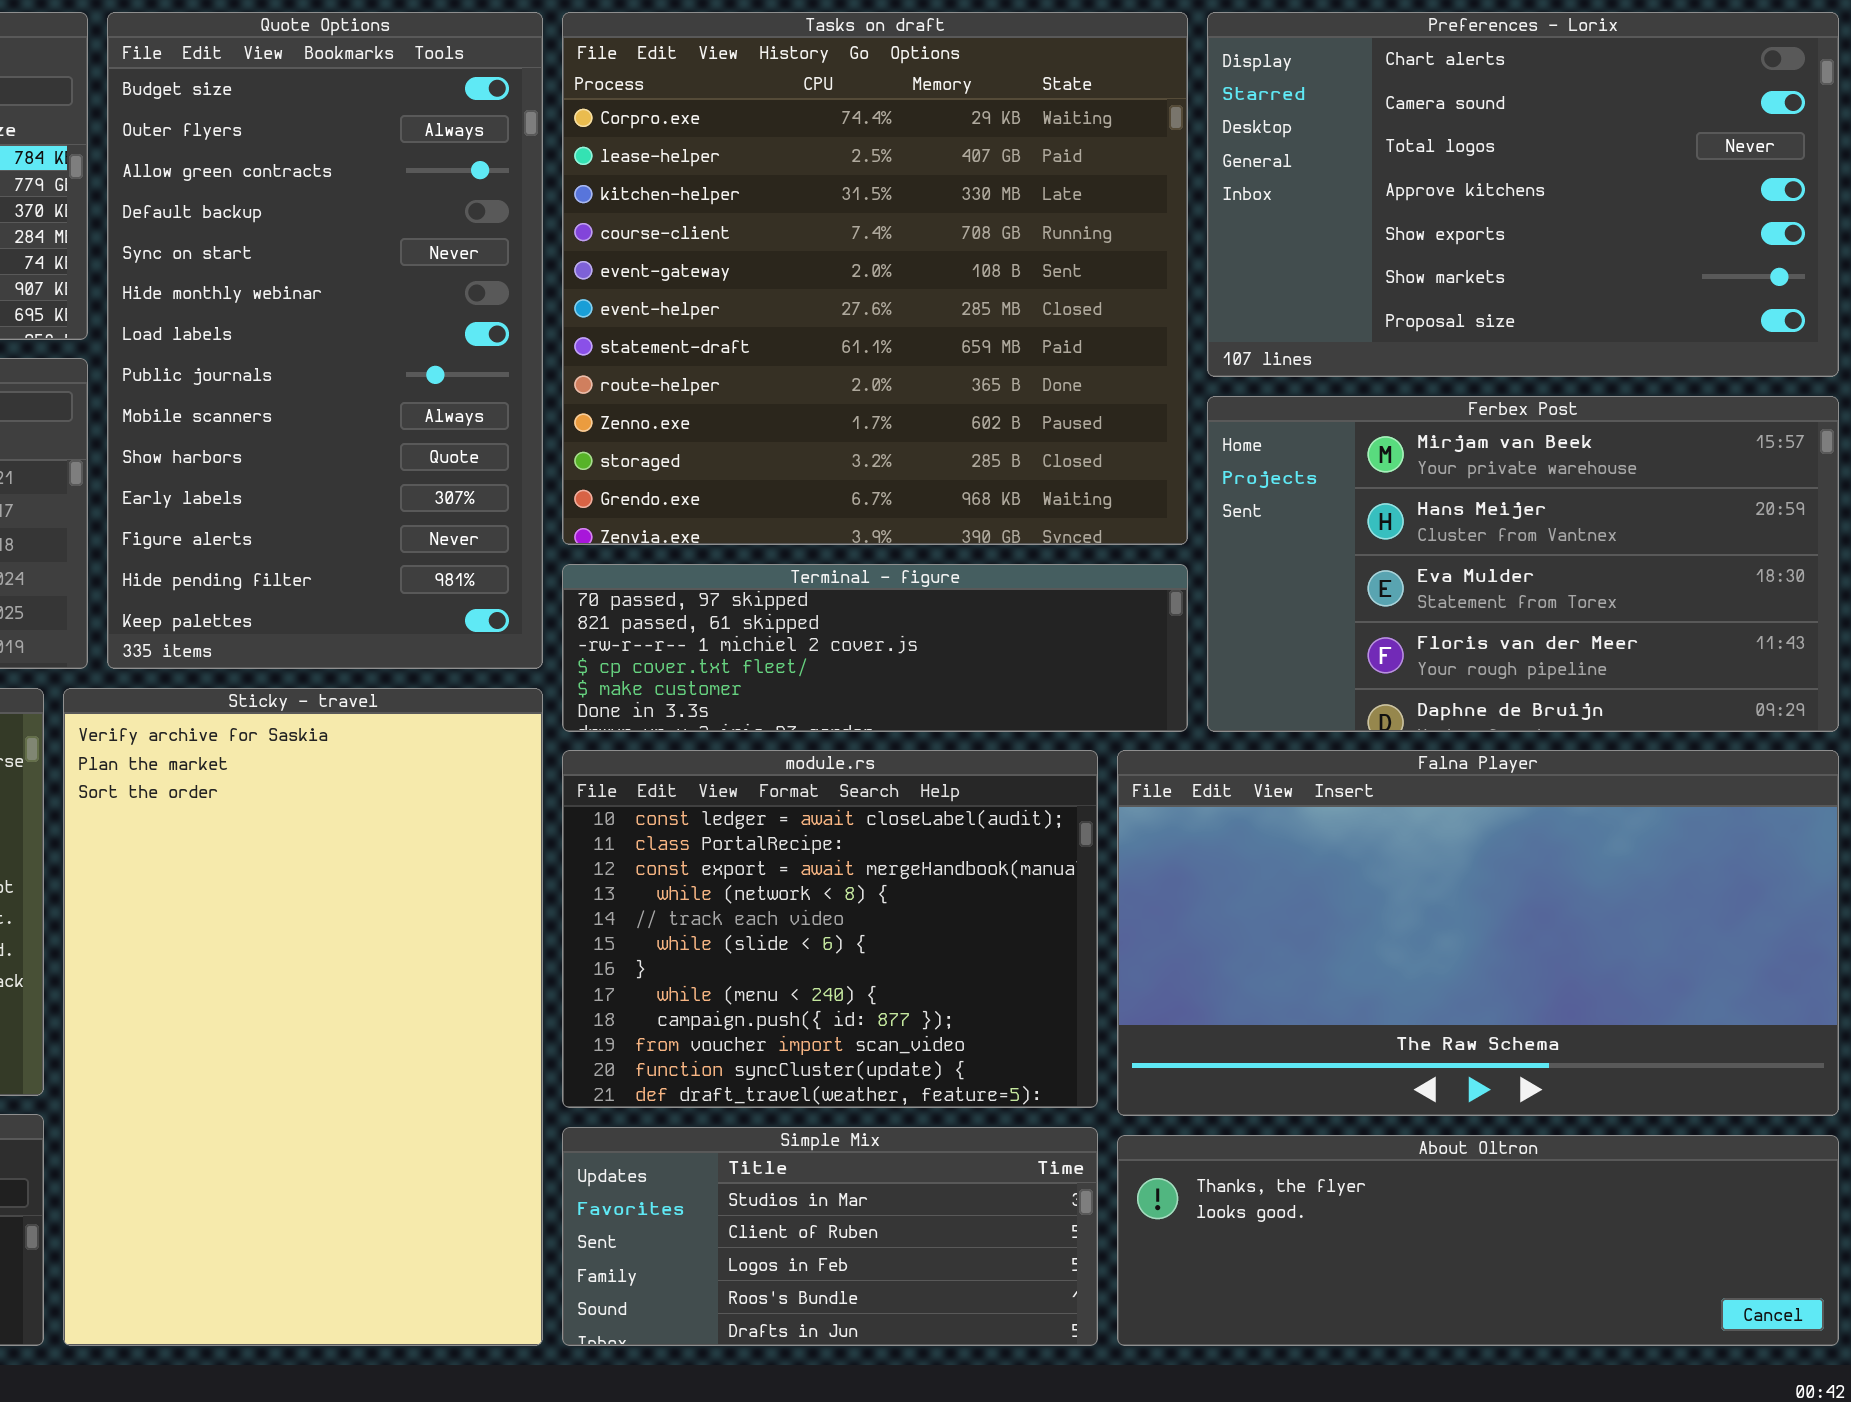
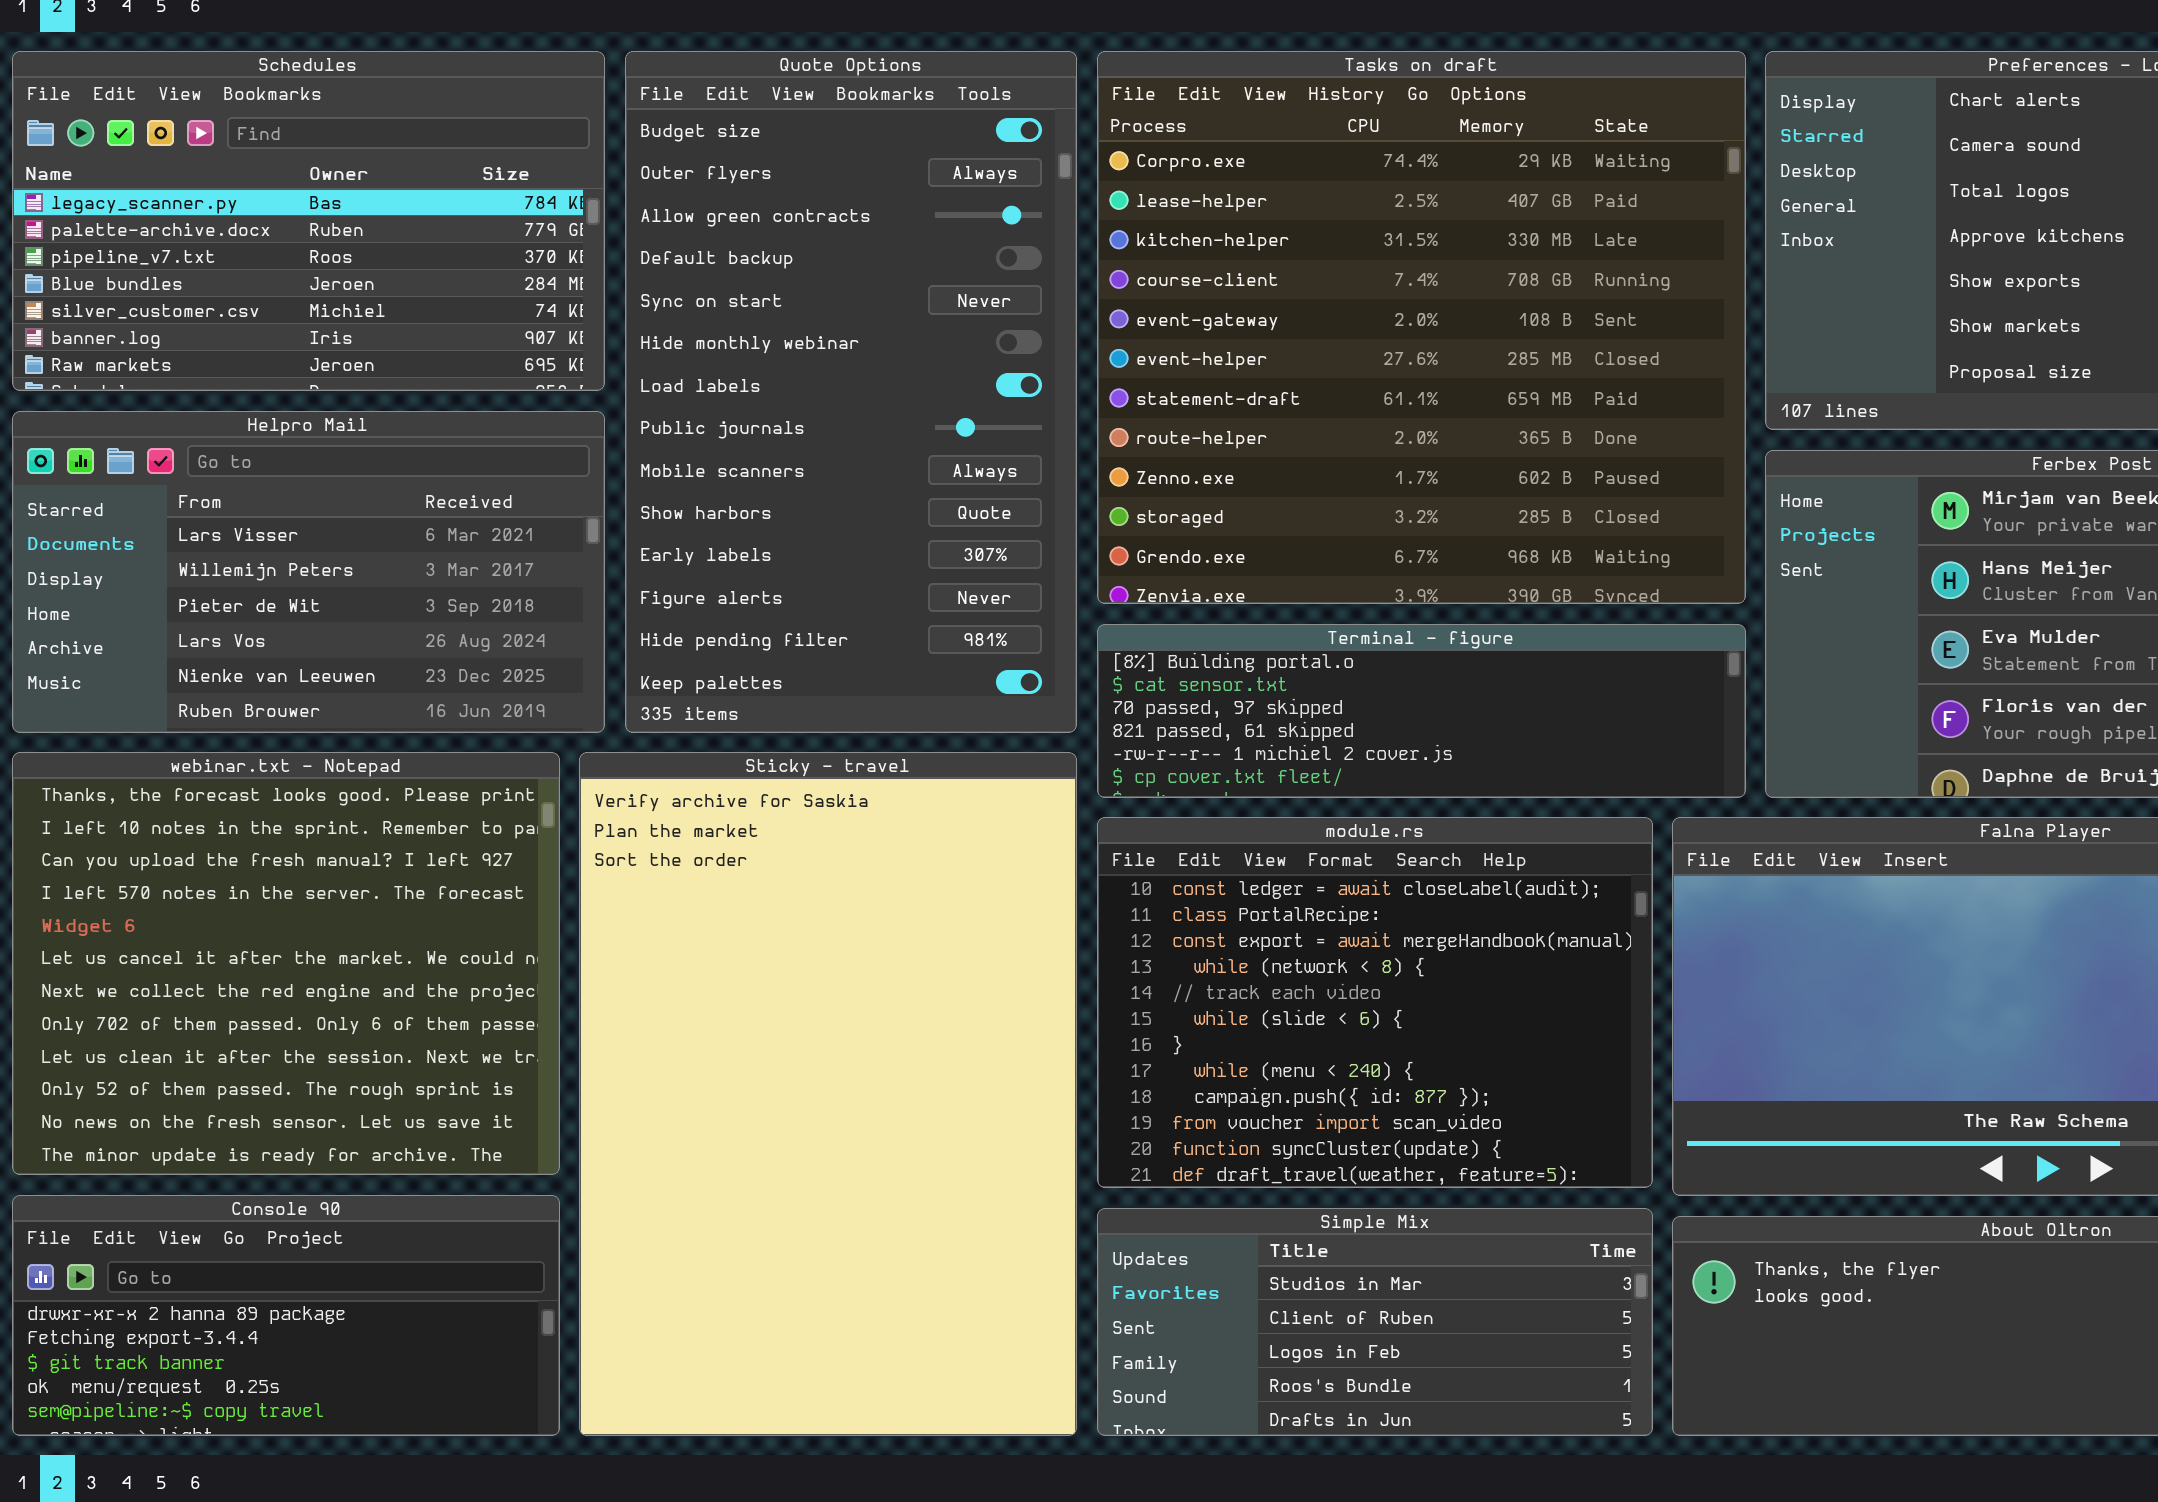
Terminal - figure: [562,564,1188,732] -> [1097,624,1746,798], scrolled up 2 rows

